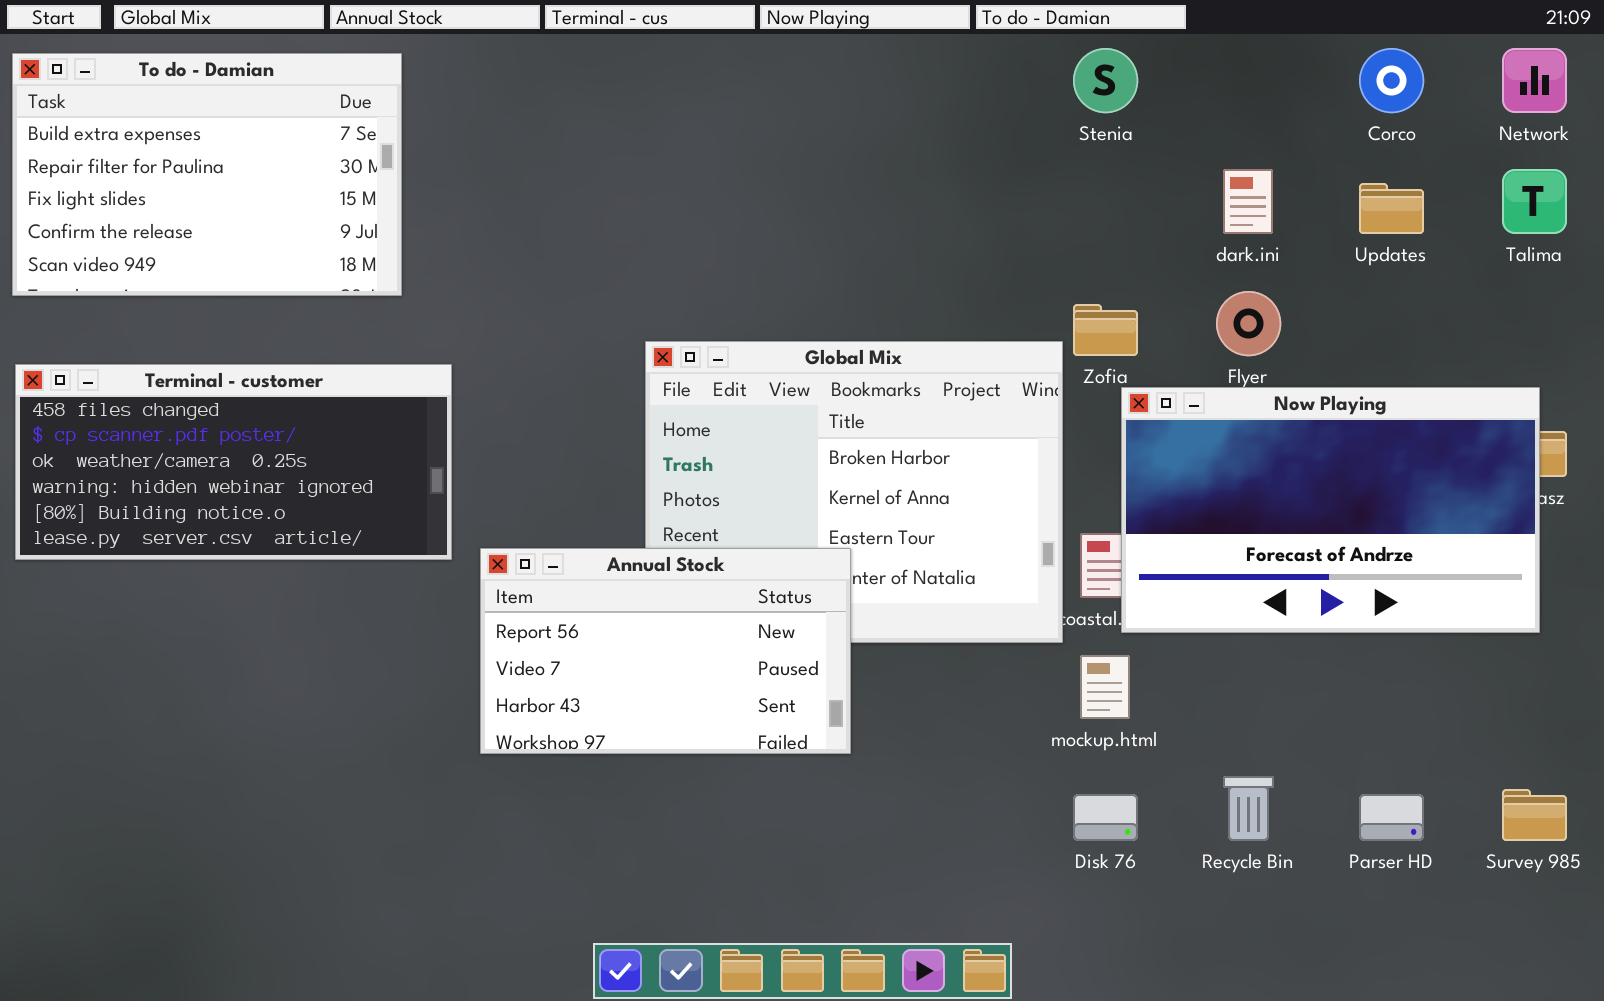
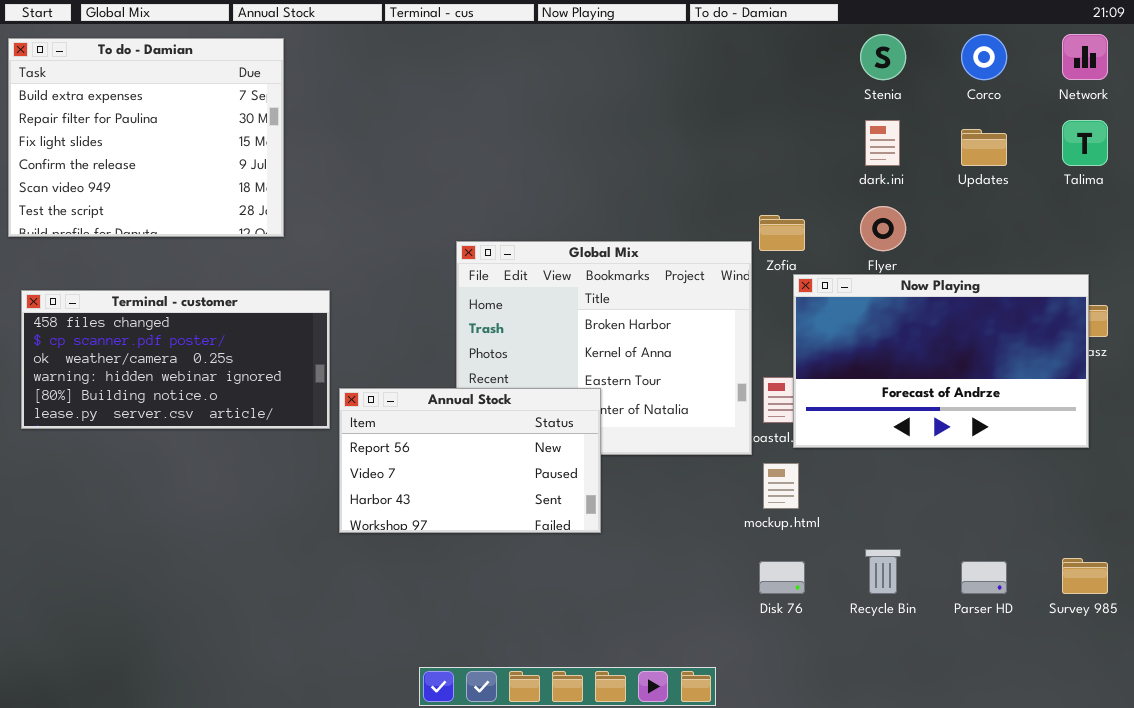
Stenia: [1073,48,1138,113] -> [860,34,906,80], moved
To do - Damian: [12,53,402,296] -> [8,38,284,237], resized
Terminal - customer: [15,364,452,560] -> [21,290,330,429], moved

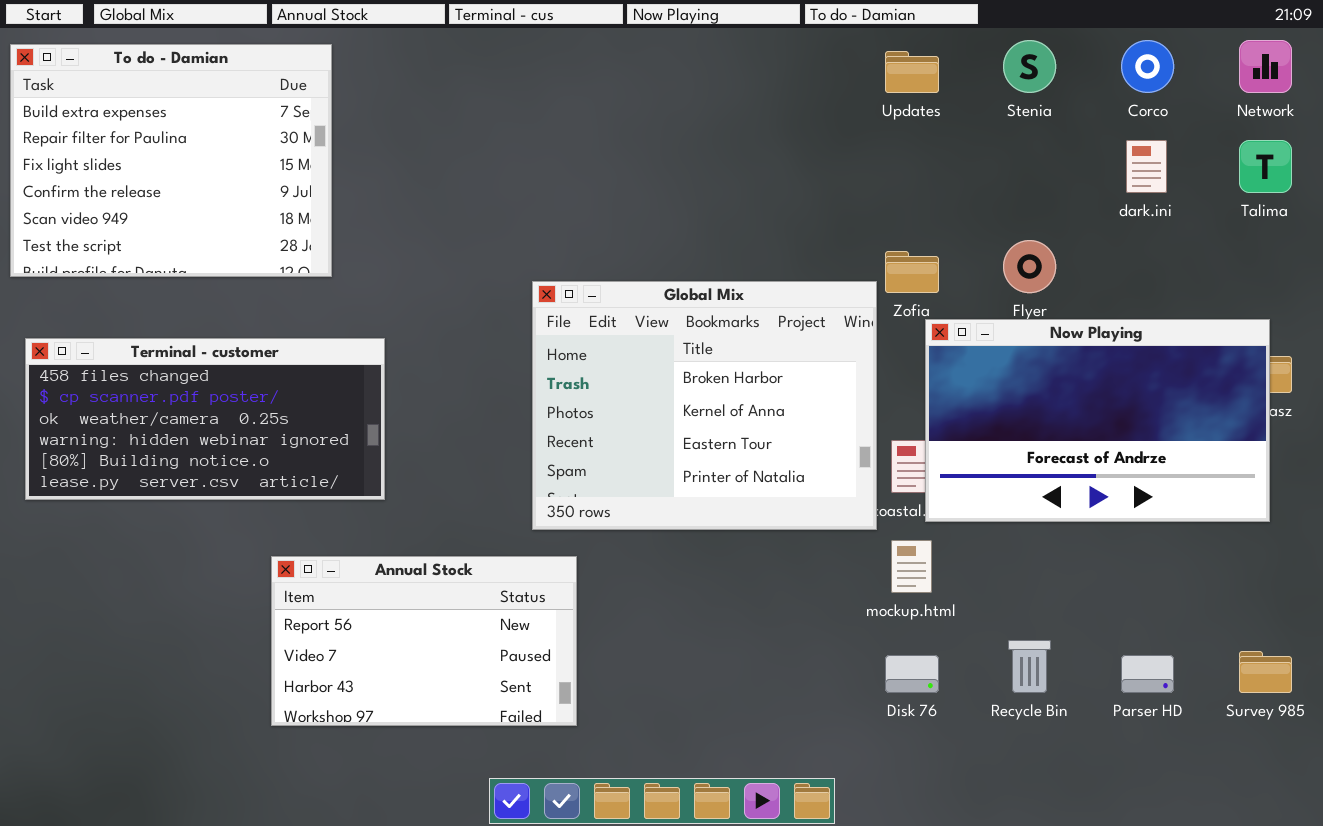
dark.ini: [865,120,900,166] -> [1126,140,1167,193], moved
Updates: [961,129,1007,166] -> [885,51,939,93], moved
Annual Stock: [339,388,601,533] -> [271,556,577,726], moved

